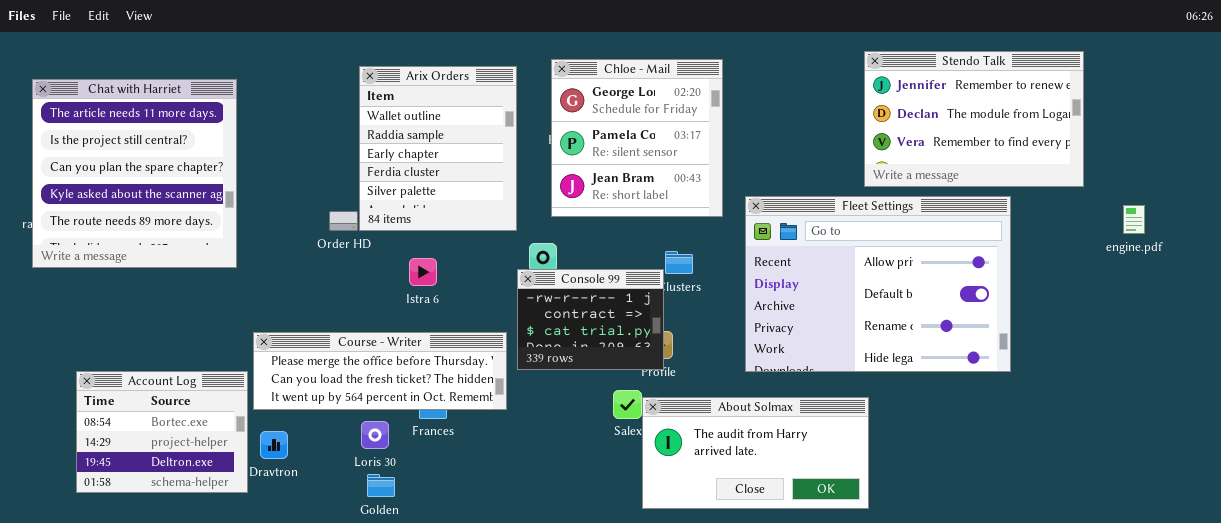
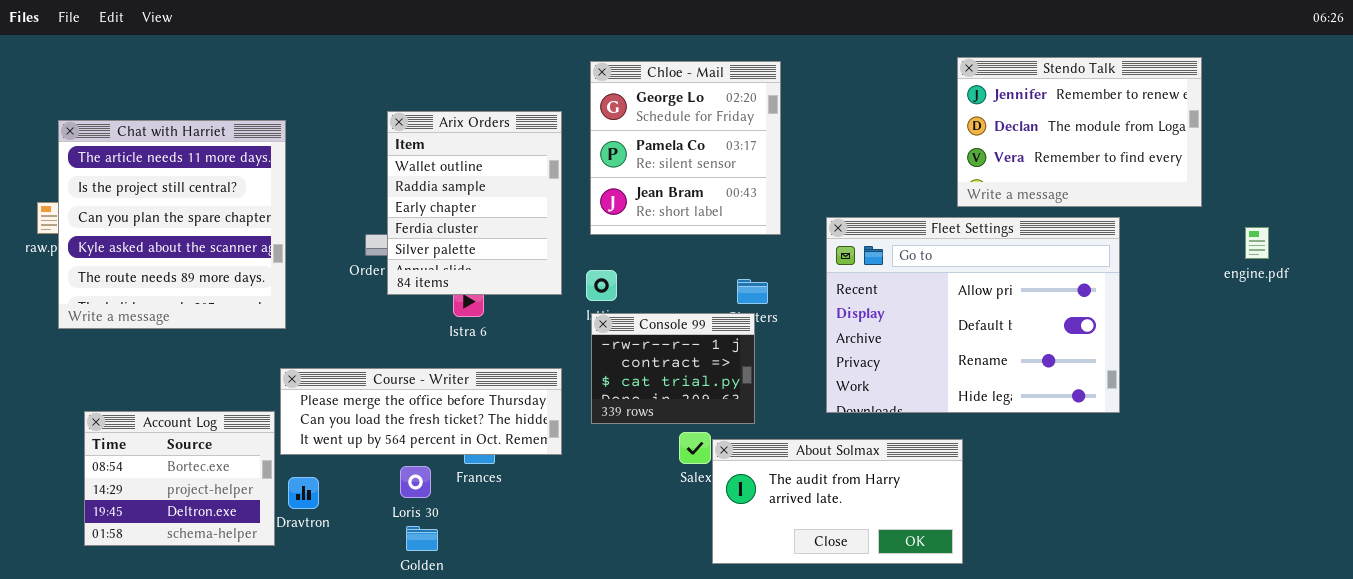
Chloe - Mail: [551,59,723,217] -> [590,61,781,235], moved
Arix Orders: [359,66,517,231] -> [387,111,562,295], moved
Chat with Harriet: [32,79,237,268] -> [58,120,286,329], moved
Console 99: [517,269,664,370] -> [591,313,755,424], moved

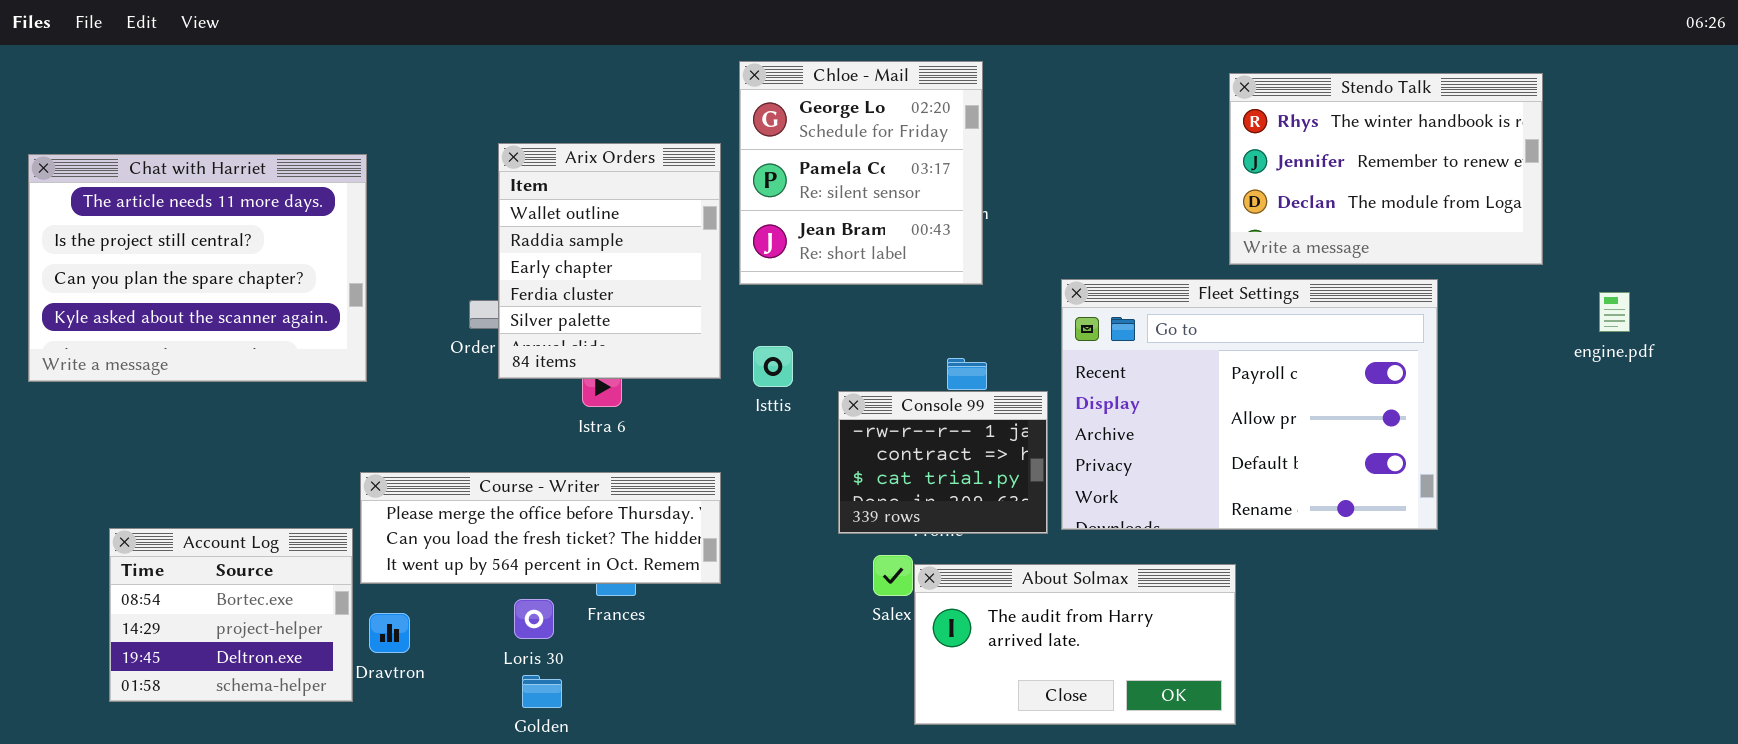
Stendo Talk: [957,57,1202,207] -> [1229,73,1543,265], scrolled up 1 row
Chloe - Mail: [590,61,781,235] -> [739,61,983,285], moved
Chat with Harriet: [58,120,286,329] -> [28,154,367,382], resized
Fleet Settings: [826,217,1120,413] -> [1061,279,1438,530], scrolled up 1 row
Console 99: [591,313,755,424] -> [838,391,1048,534], moved

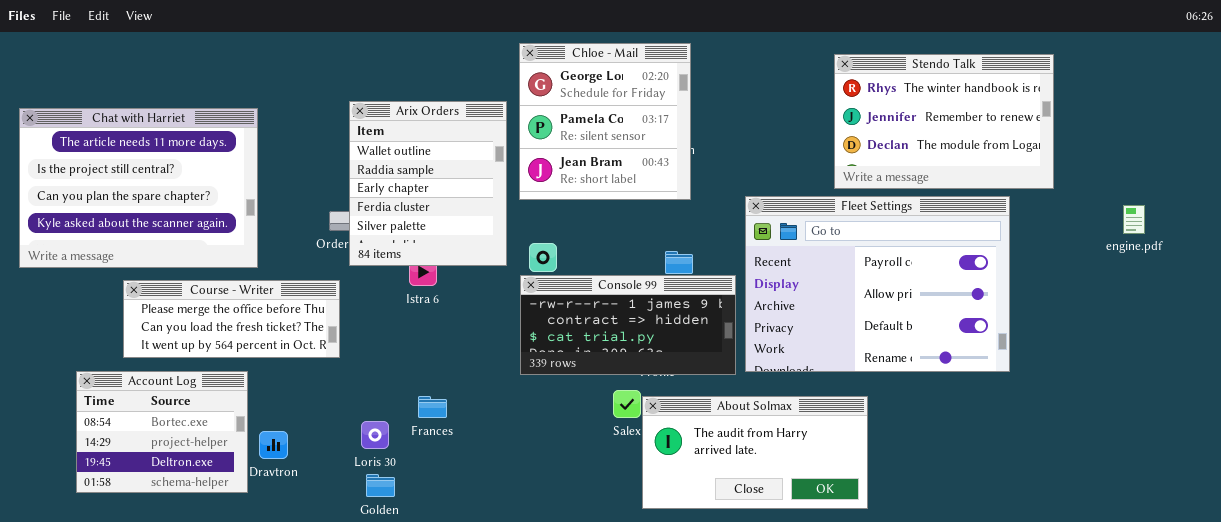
Stendo Talk: [1229,73,1543,265] -> [834,54,1054,189], moved
Console 99: [838,391,1048,534] -> [520,275,736,375], resized
Course - Writer: [360,472,721,584] -> [123,280,340,358], moved, resized

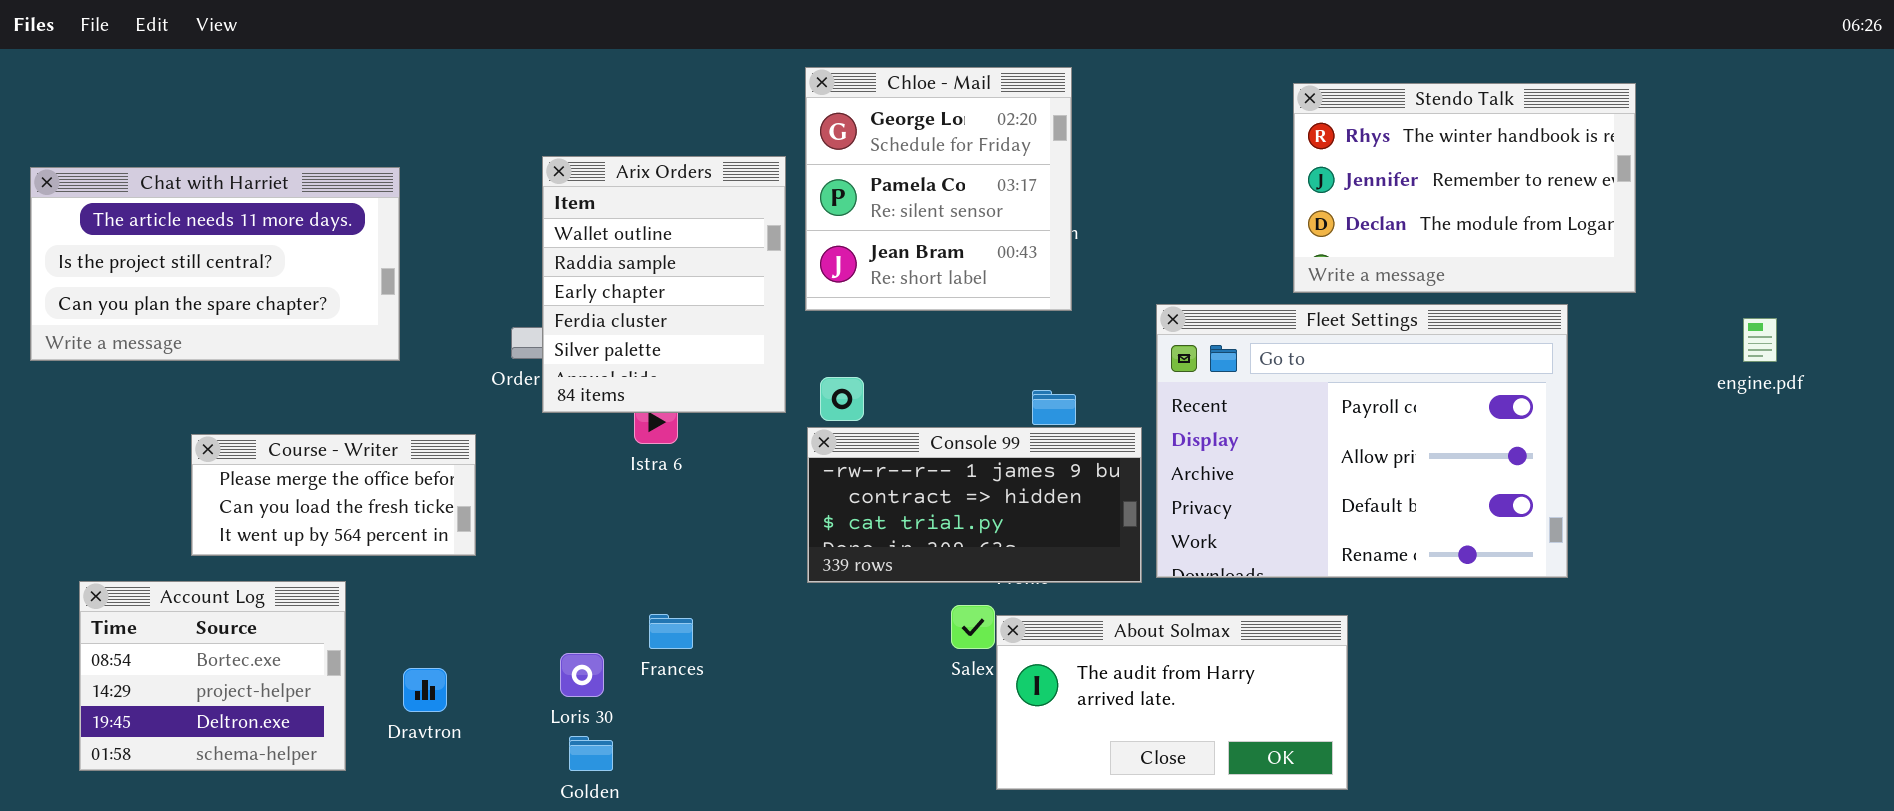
Chat with Harriet: [19,108,258,268] -> [30,167,400,361], resized
Course - Writer: [123,280,340,358] -> [191,434,476,556], resized
Account Log: [76,371,248,493] -> [79,581,346,771], moved

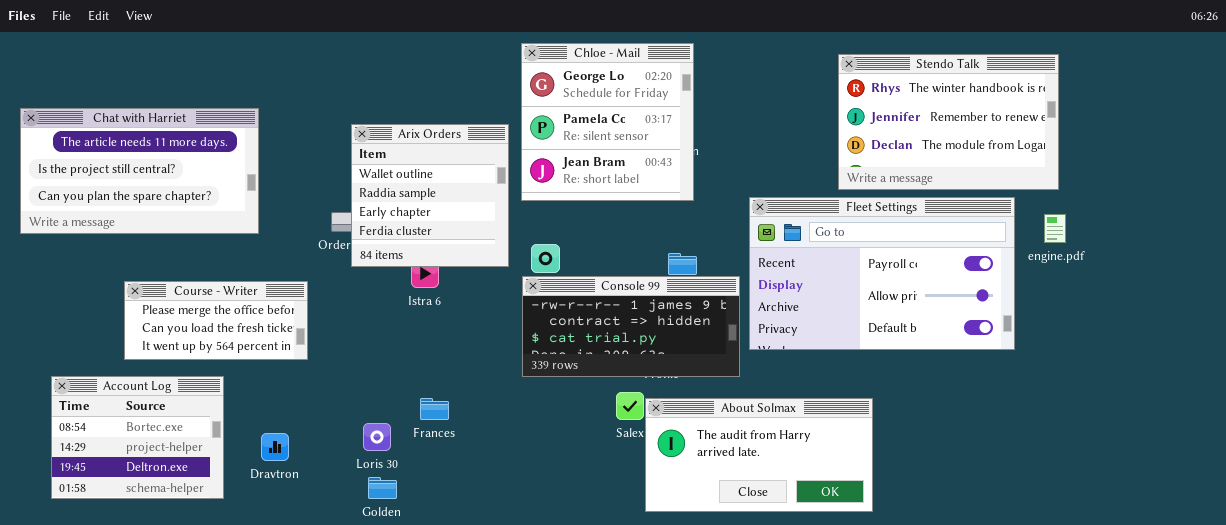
Arix Orders: [542,156,786,413] -> [351,124,509,267], resized
Fleet Settings: [1156,304,1568,578] -> [749,197,1015,350], resized
engine.pdf: [1743,318,1777,362] -> [1044,214,1066,243], moved

